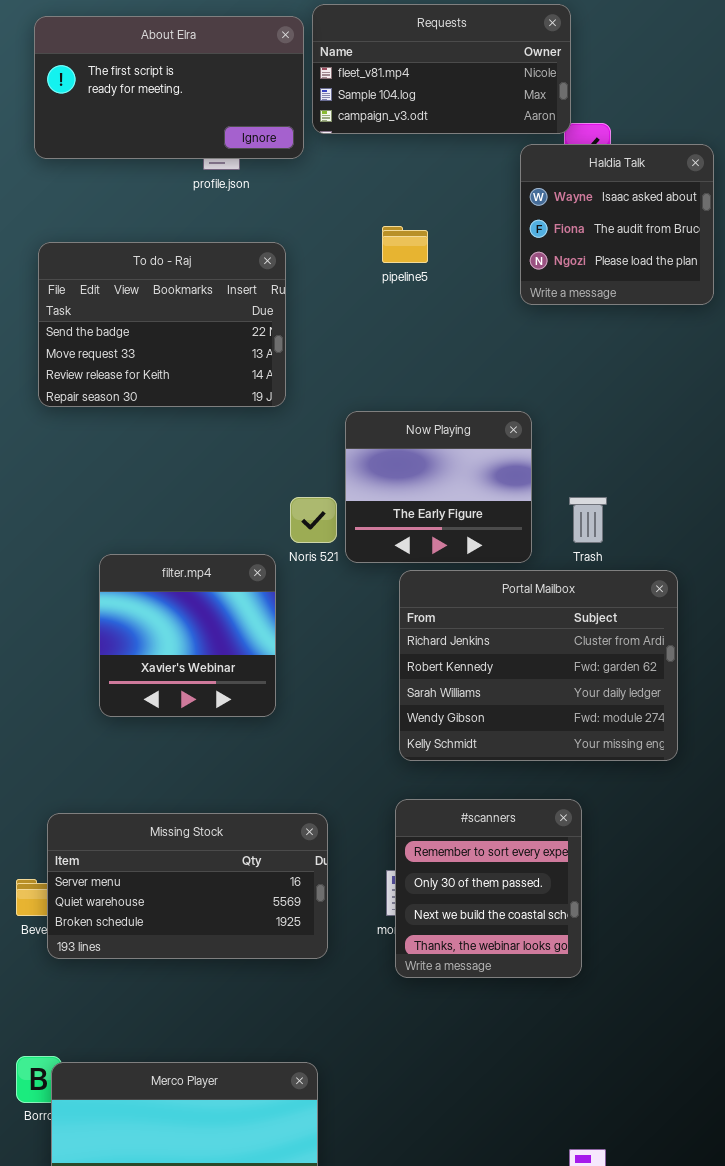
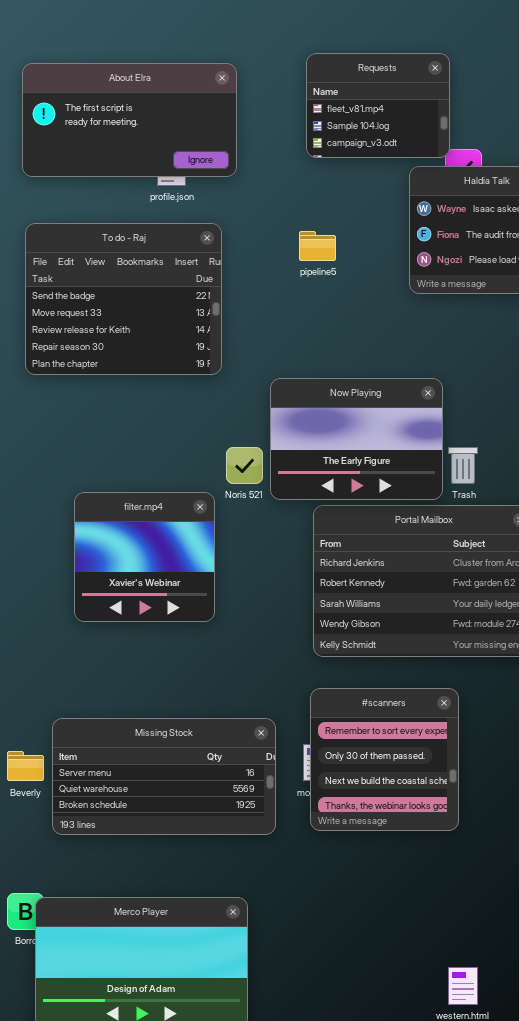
Requests: [312,4,571,134] -> [306,53,450,158], resized
To do - Raj: [38,242,286,407] -> [25,223,222,375], resized
Now Playing: [345,411,532,563] -> [270,378,443,500], resized
Missing Stock: [47,813,328,959] -> [52,718,276,835], moved

